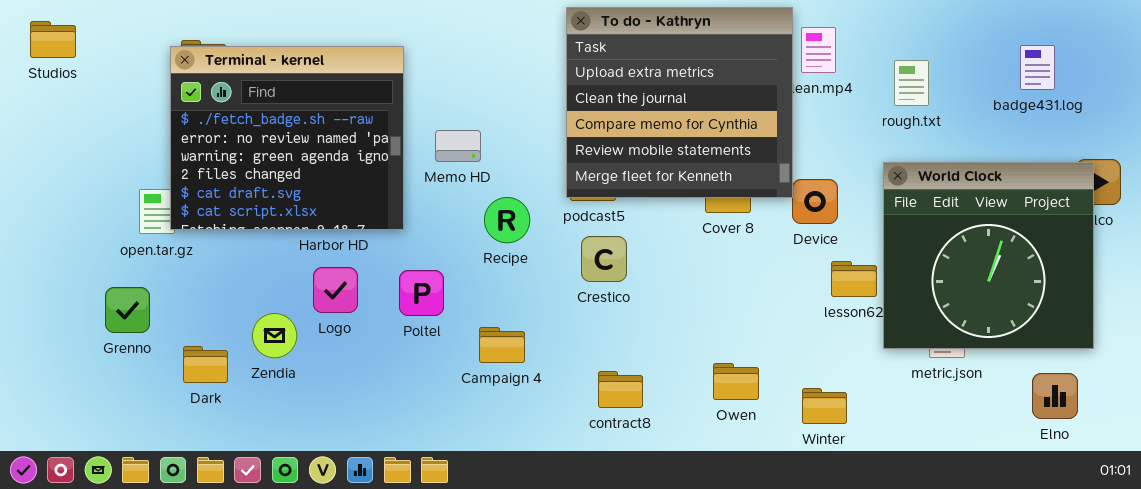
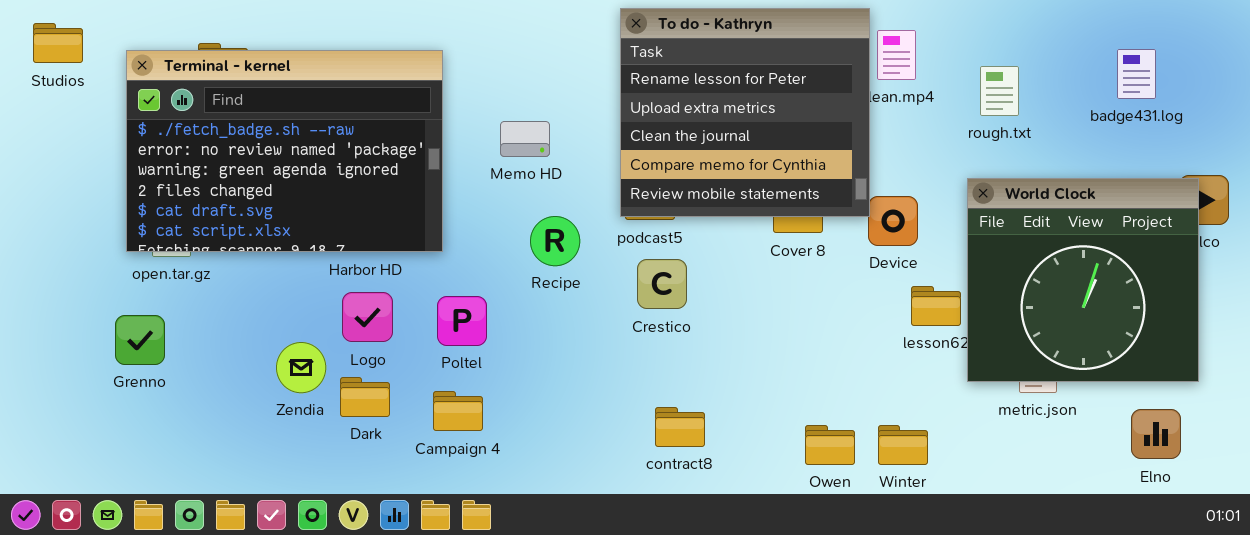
To do - Kathryn: [566,7,793,198] -> [620,8,870,217], scrolled up 1 row
Terminal - kernel: [170,46,404,230] -> [126,50,443,252], resized
Memo HD: [435,130,481,162] -> [500,121,550,157], moved
Campaign 4: [479,327,525,363] -> [433,391,483,431], moved
Dark: [183,346,228,383] -> [340,377,390,417], moved
Owen: [713,363,759,400] -> [805,425,855,465], moved

